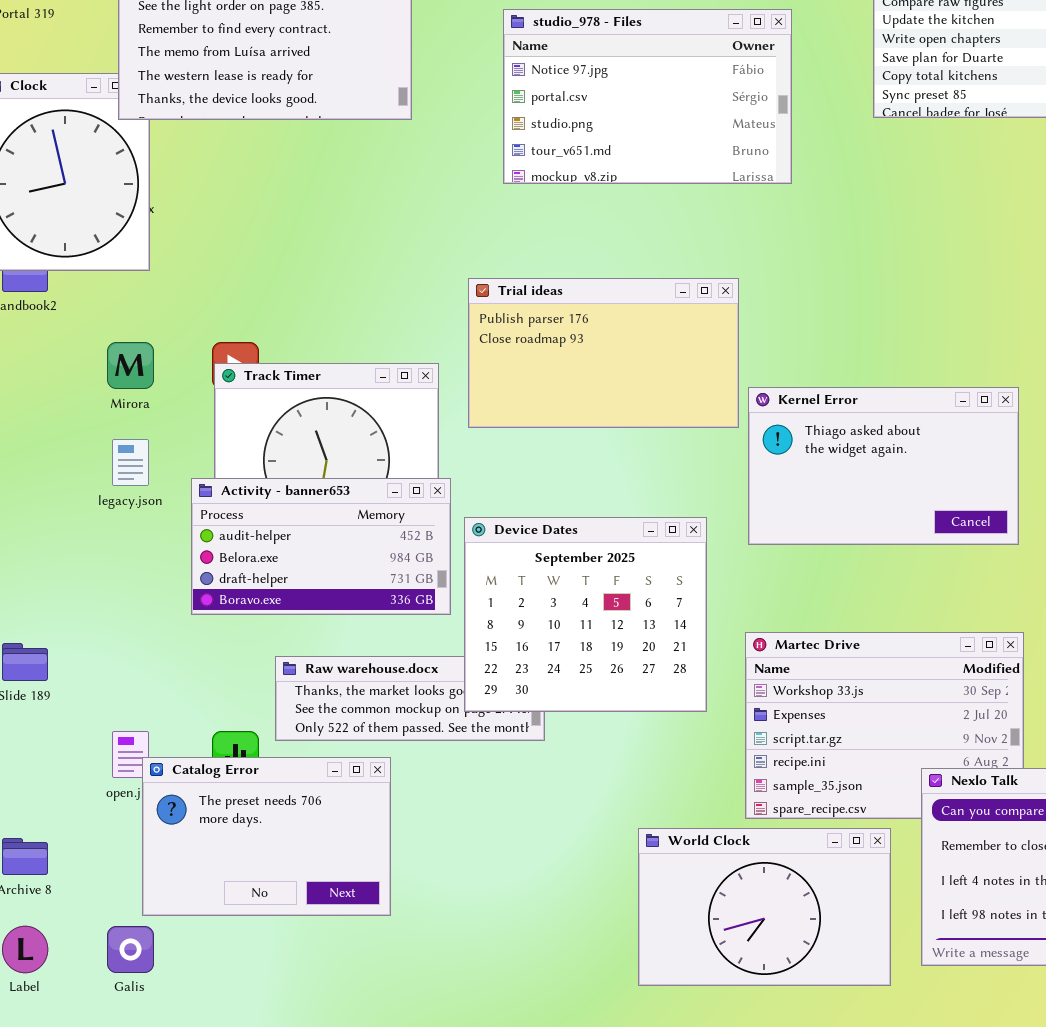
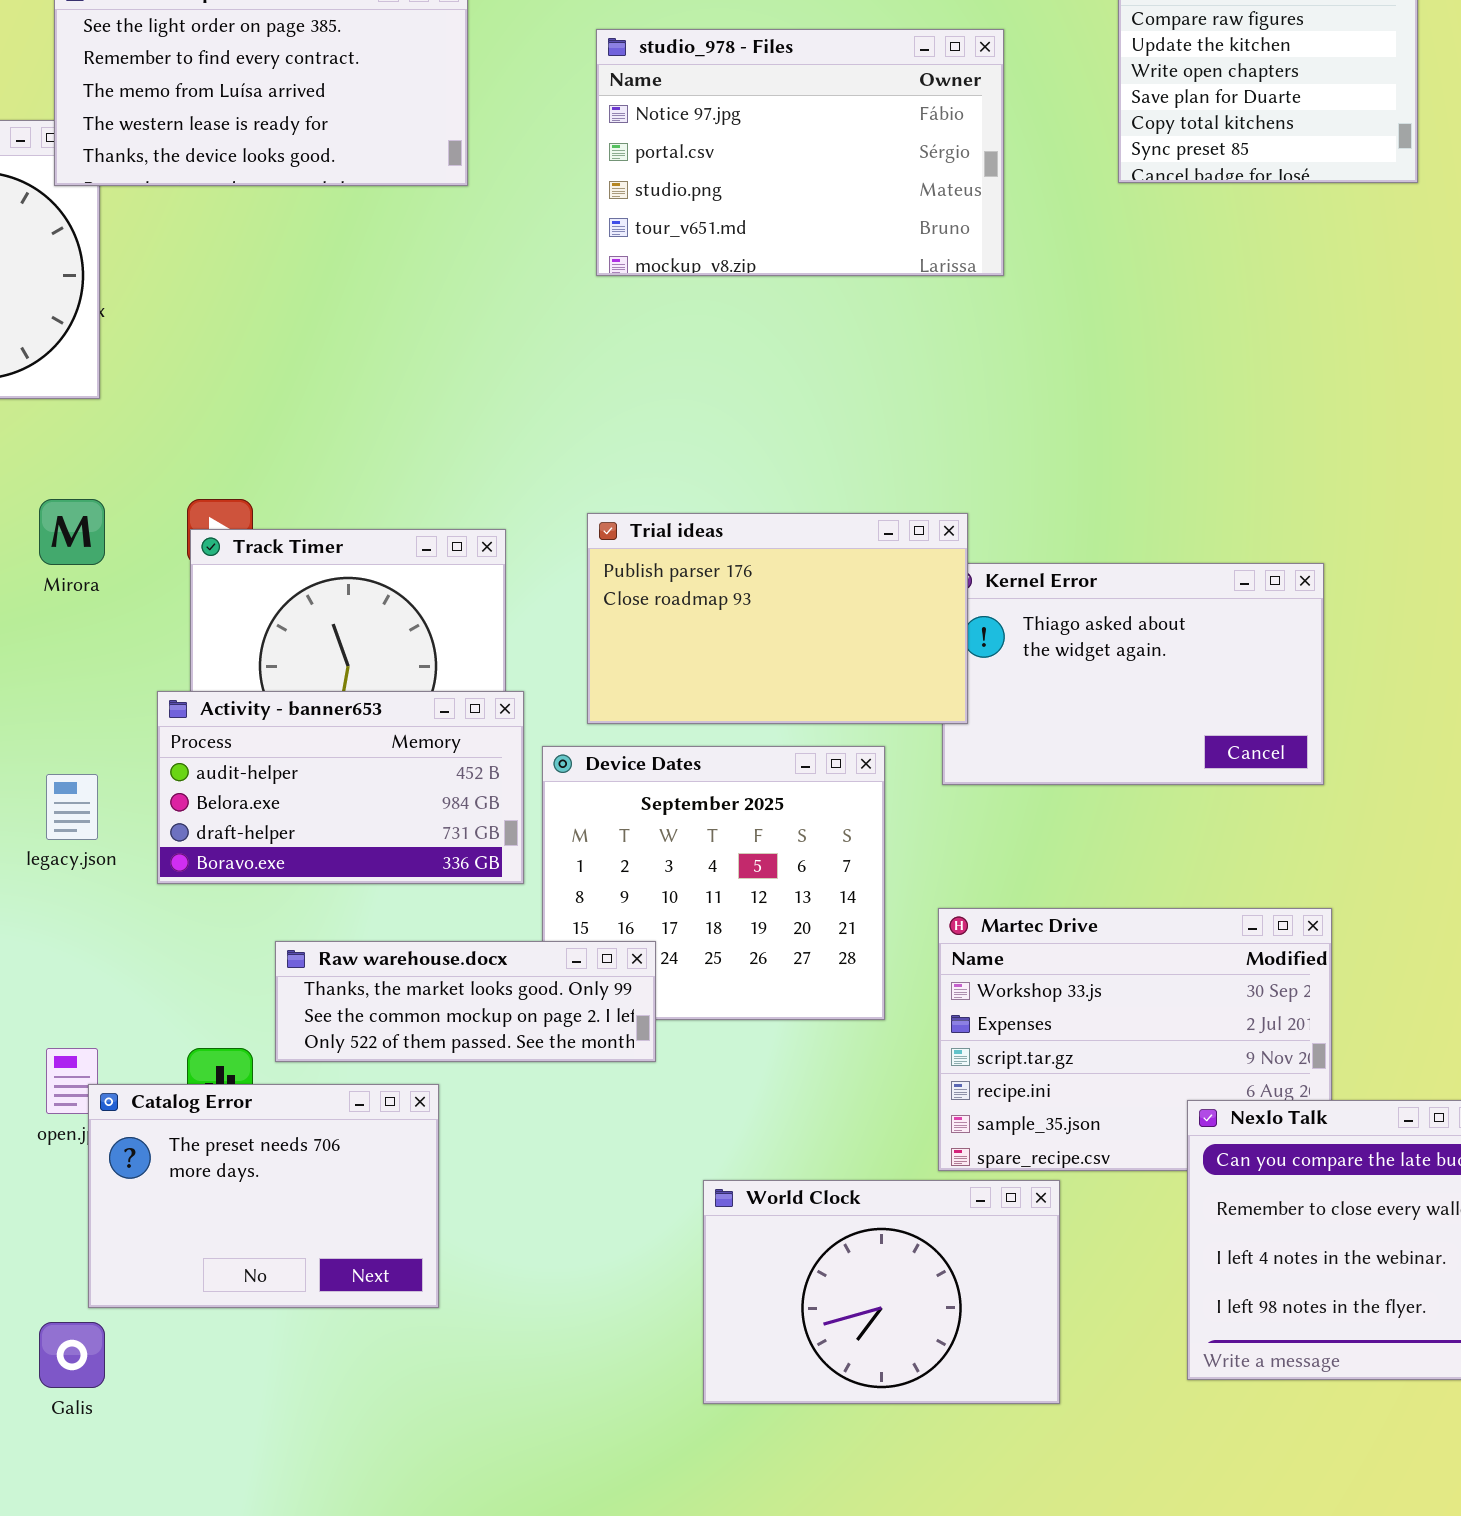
Trial ideas: [468,278,739,428] -> [587,513,968,724], moved
legacy.json: [112,439,149,486] -> [46,774,98,840], moved
Raw warehouse.docx: [275,656,545,741] -> [275,941,656,1062], raised
World Clock: [638,828,891,986] -> [703,1180,1060,1404], moved

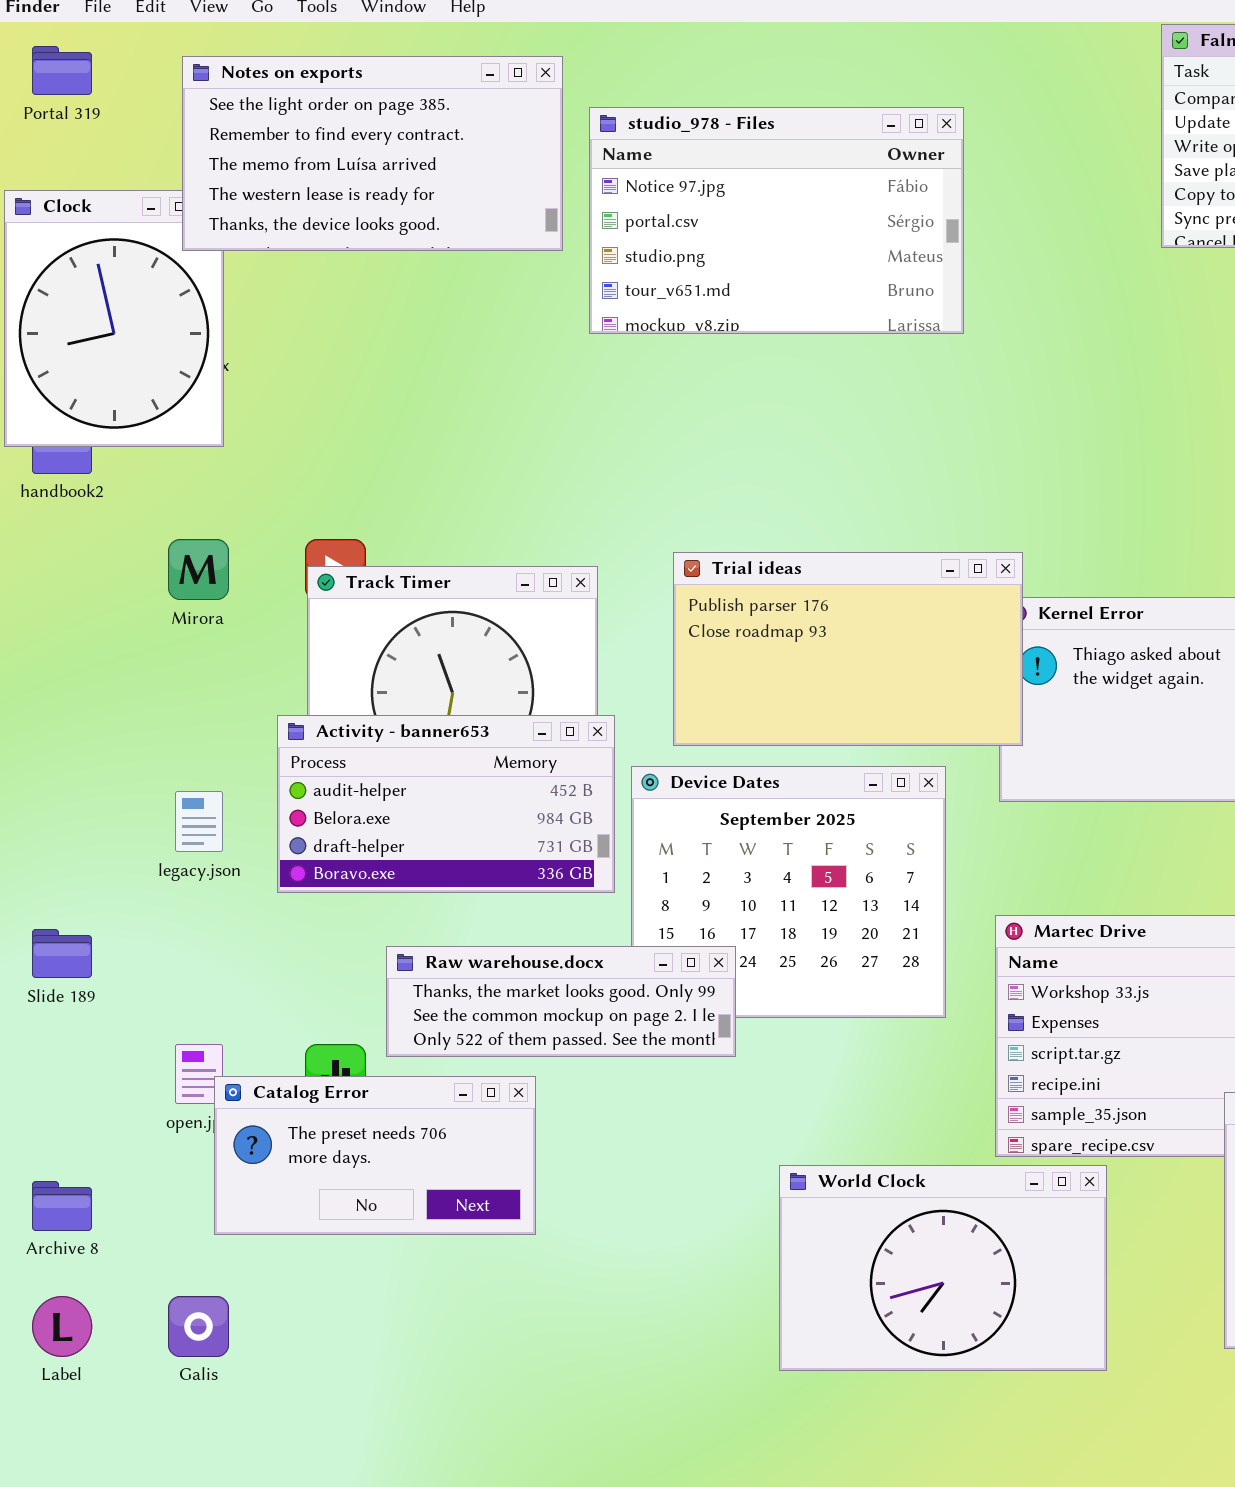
studio_978 - Files: [596,29,1004,276] -> [589,107,964,334], moved
Catalog Error: [88,1084,439,1308] -> [214,1076,536,1235], resized

